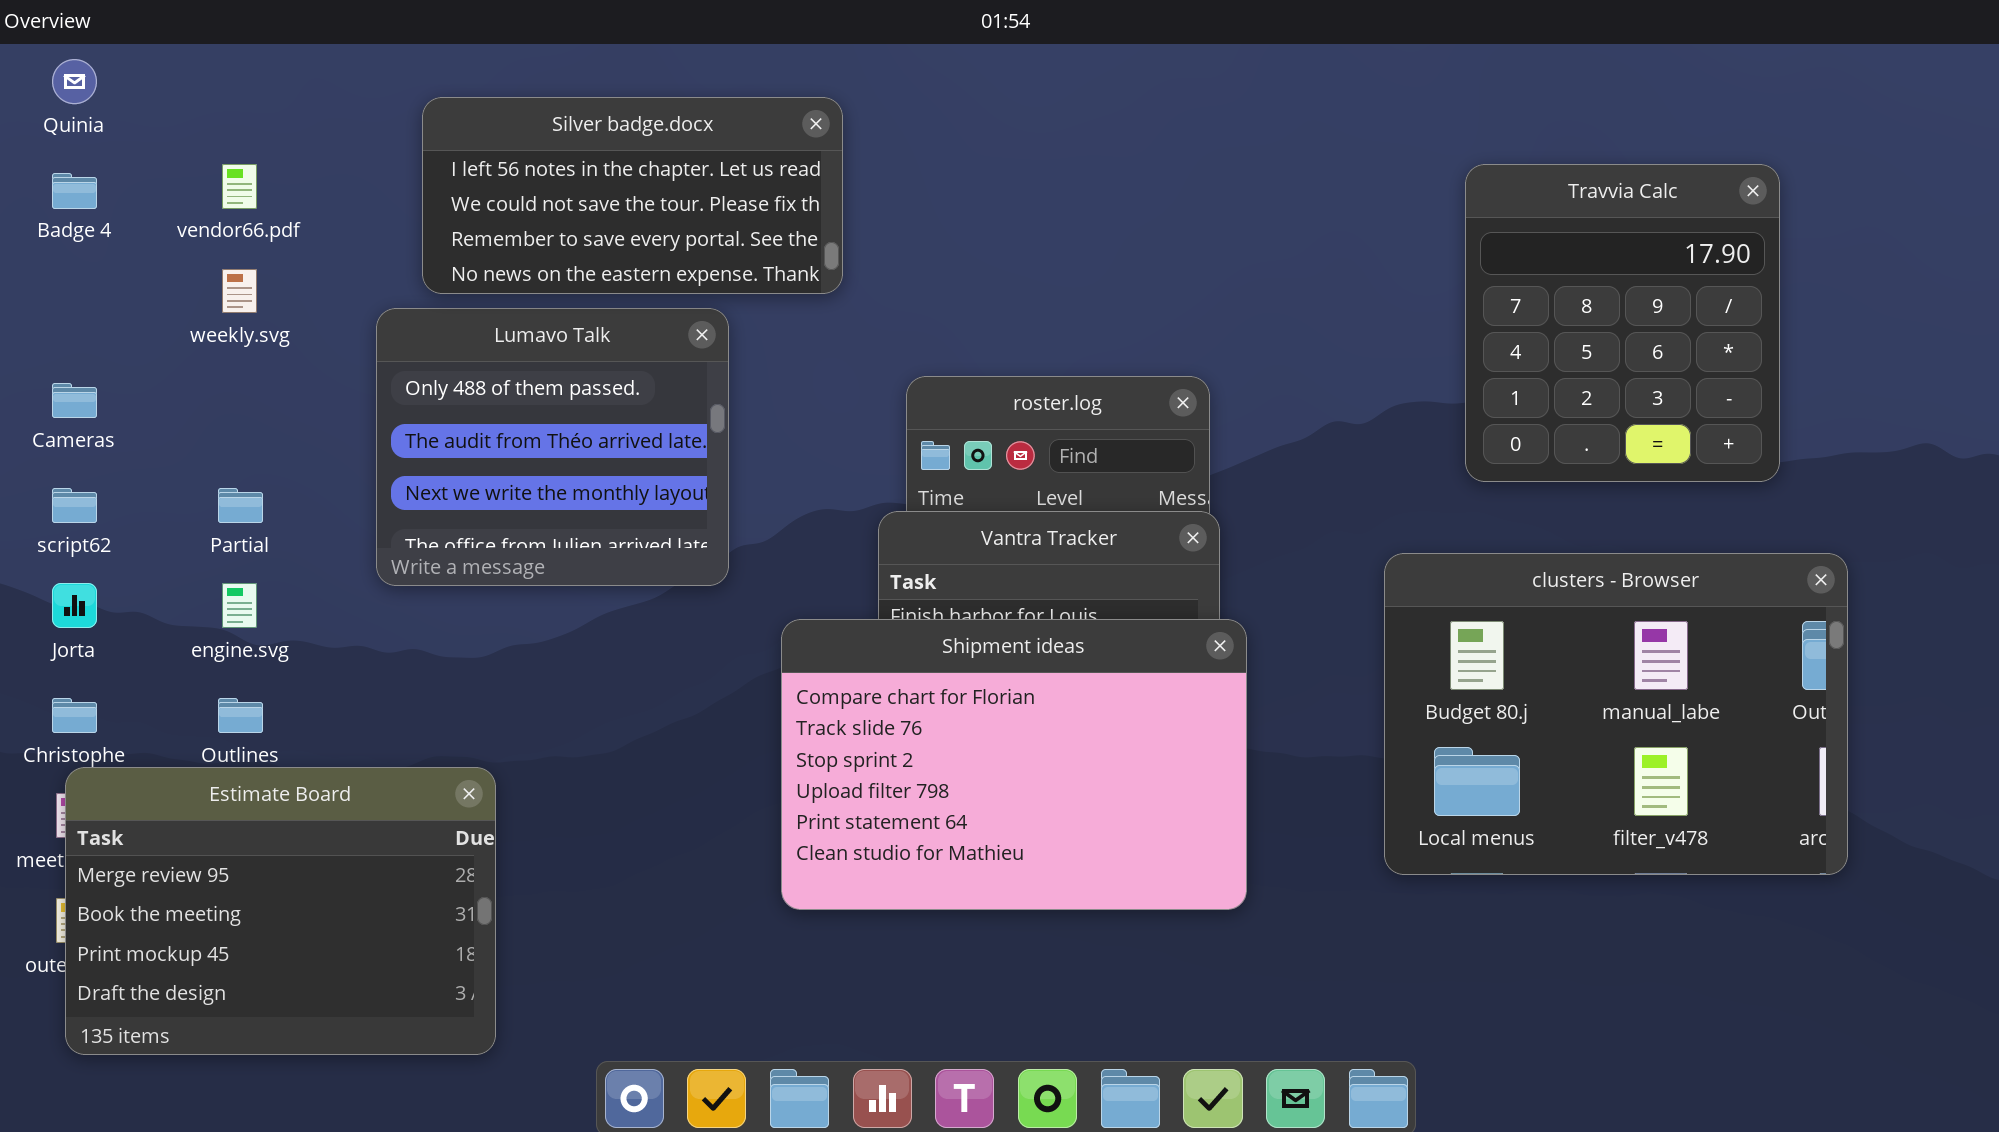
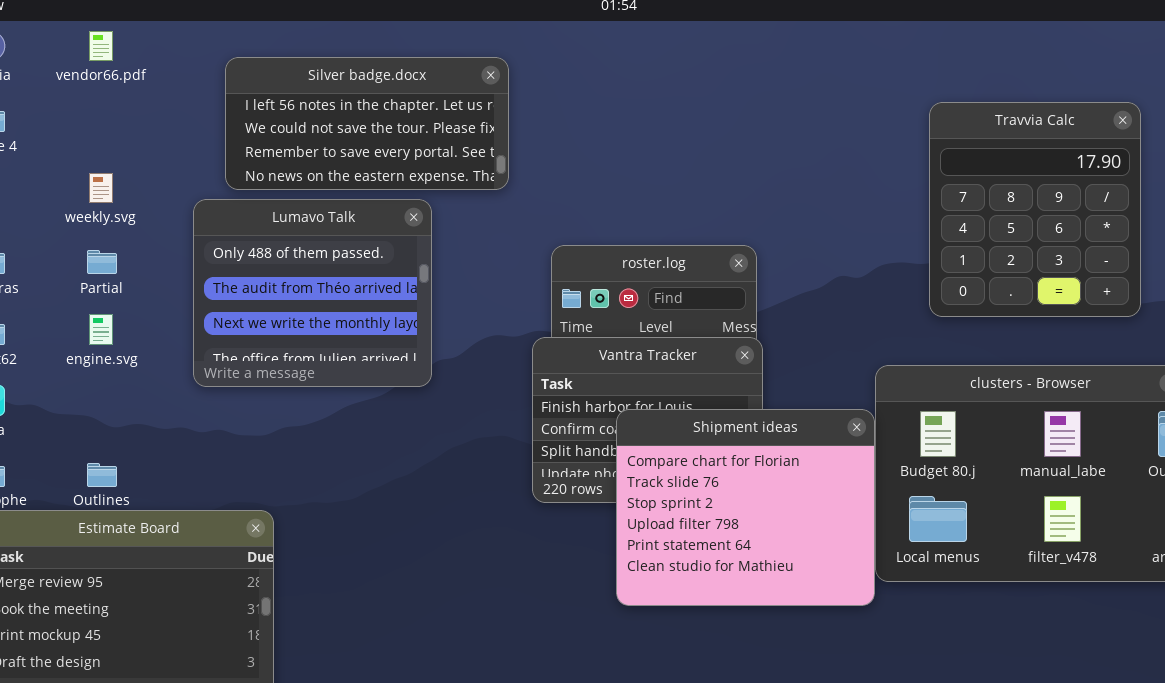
vendor66.pdf: [222,164,257,209] -> [89,31,113,61], moved
Partial: [218,488,263,523] -> [87,250,117,274], moved
engine.svg: [222,583,257,628] -> [89,314,113,345], moved
Shipment ideas: [781,619,1247,910] -> [616,409,875,606], moved, resized

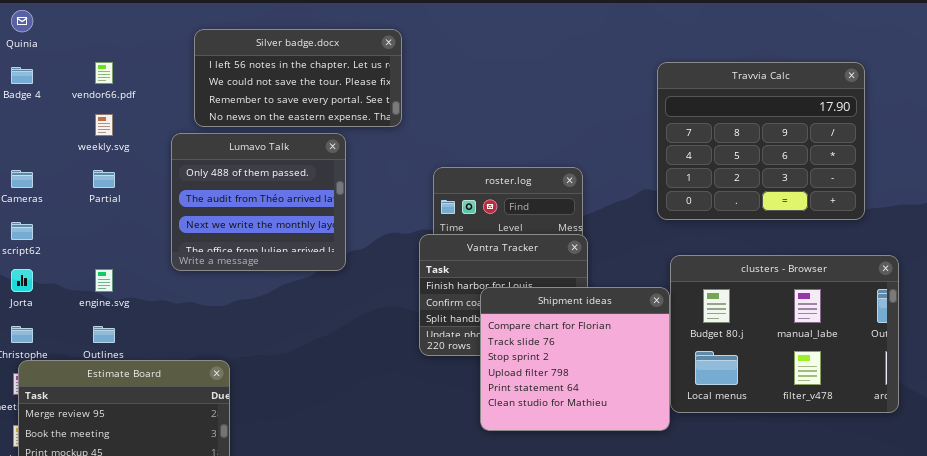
vendor66.pdf: [89,31,113,61] -> [95,62,113,84], moved
Travvia Calc: [929,102,1141,317] -> [657,62,865,220], resized
engine.svg: [89,314,113,345] -> [95,269,113,292], moved

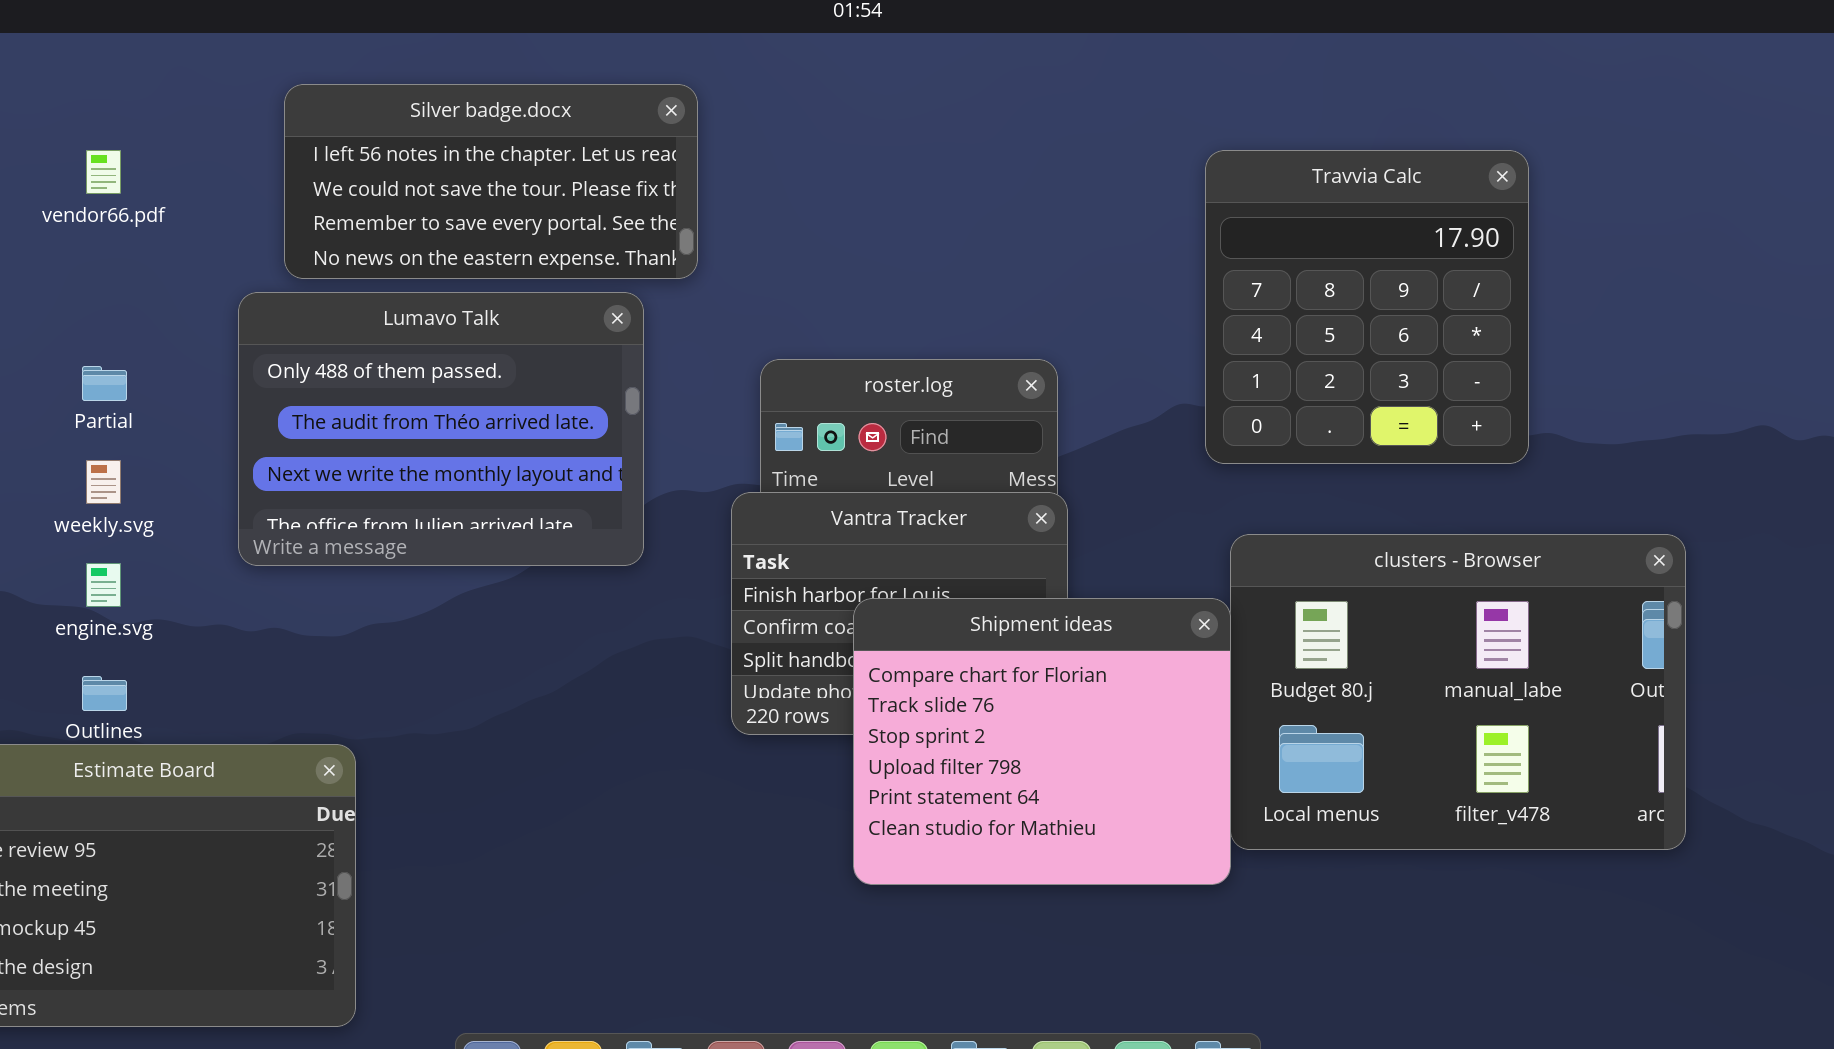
Travvia Calc: [657,62,865,220] -> [1205,150,1529,464], resized
weekly.svg: [95,114,113,136] -> [86,460,121,504], moved
Lumavo Talk: [171,133,346,271] -> [238,292,644,566], resized

